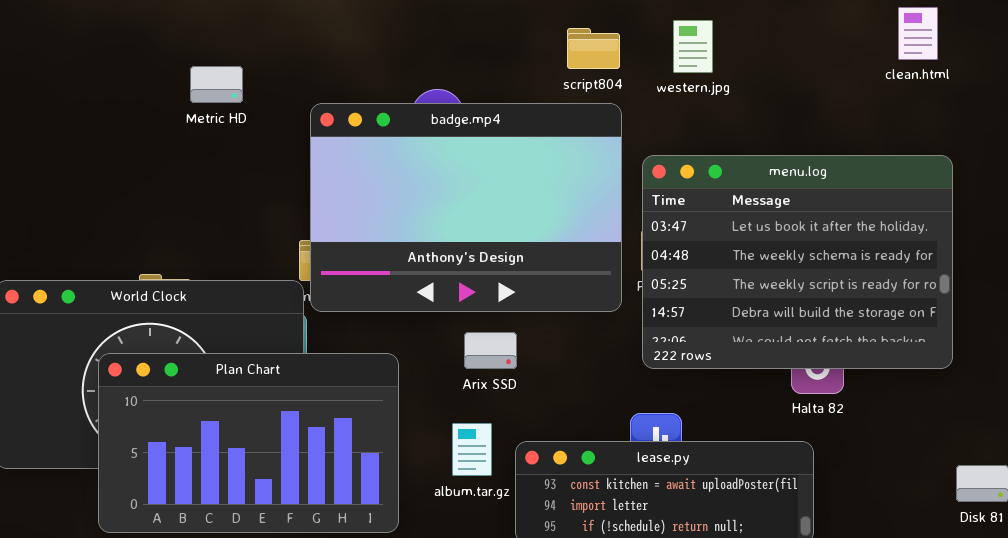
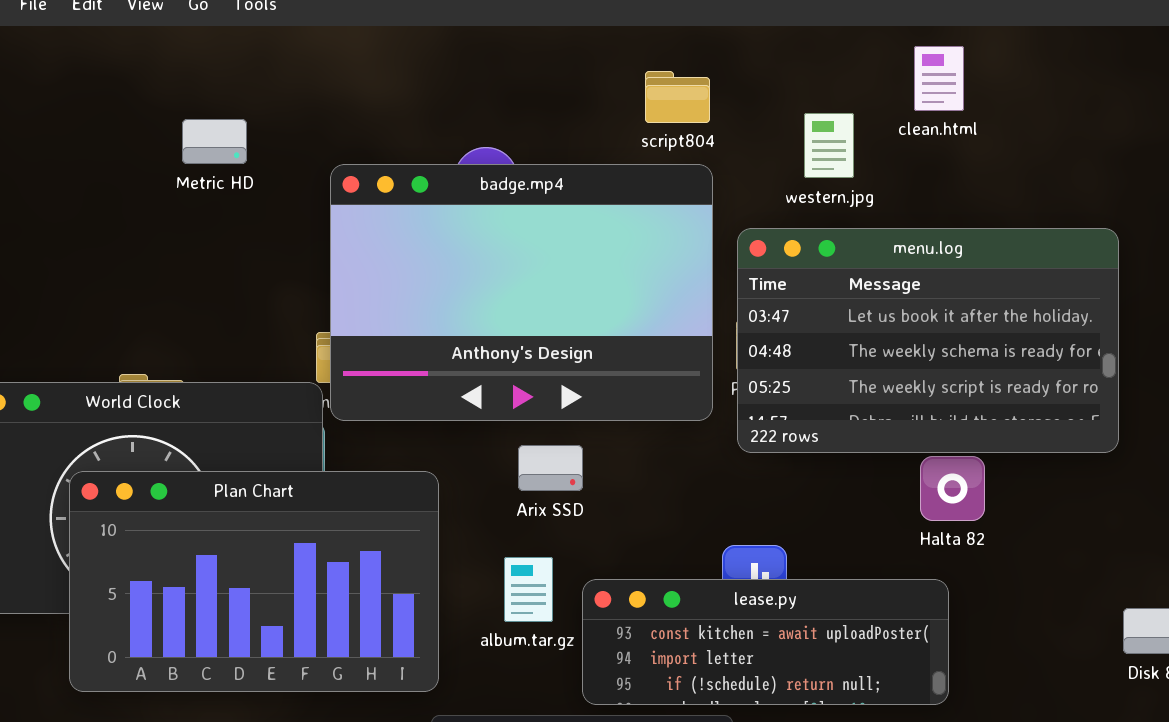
clean.html: [898,7,938,60] -> [914,46,964,111], moved
western.jpg: [673,20,713,73] -> [804,113,854,178], moved
menu.log: [642,155,953,369] -> [737,228,1119,453], resized

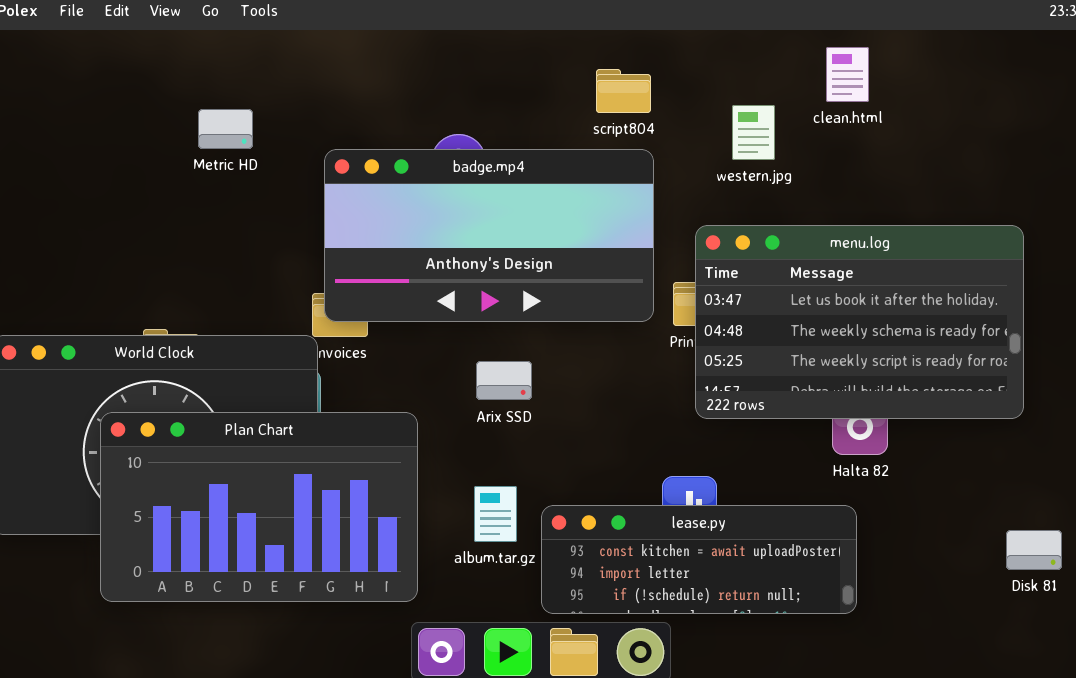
badge.mp4: [330,164,713,421] -> [324,149,654,322], resized
menu.log: [737,228,1119,453] -> [695,225,1024,419], moved
Arix SSD: [518,445,583,491] -> [476,361,532,400], moved

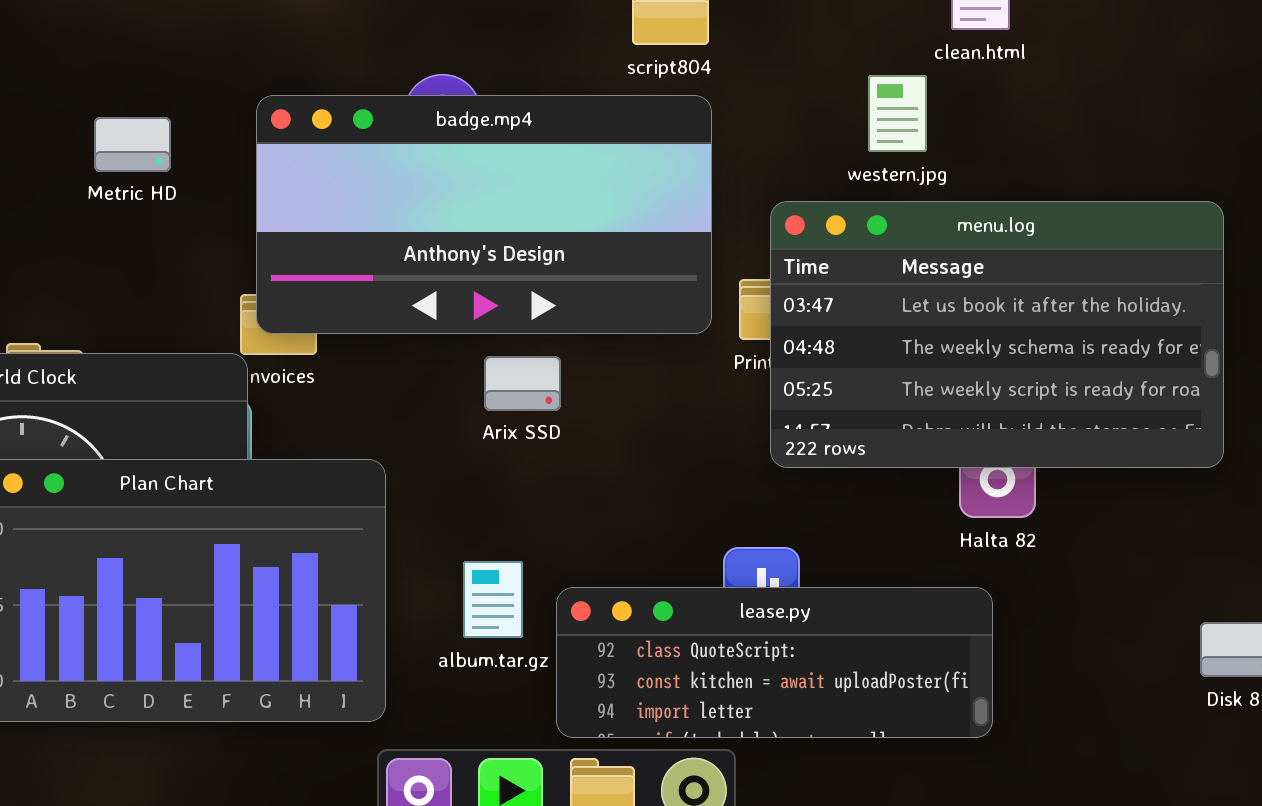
western.jpg: [732,105,775,160] -> [868,75,927,152], moved
Metric HD: [198,109,253,149] -> [94,117,171,172], moved
Arix SSD: [476,361,532,400] -> [484,356,561,411], moved
lease.py: [541,505,857,614] -> [556,587,993,738], scrolled up 1 row

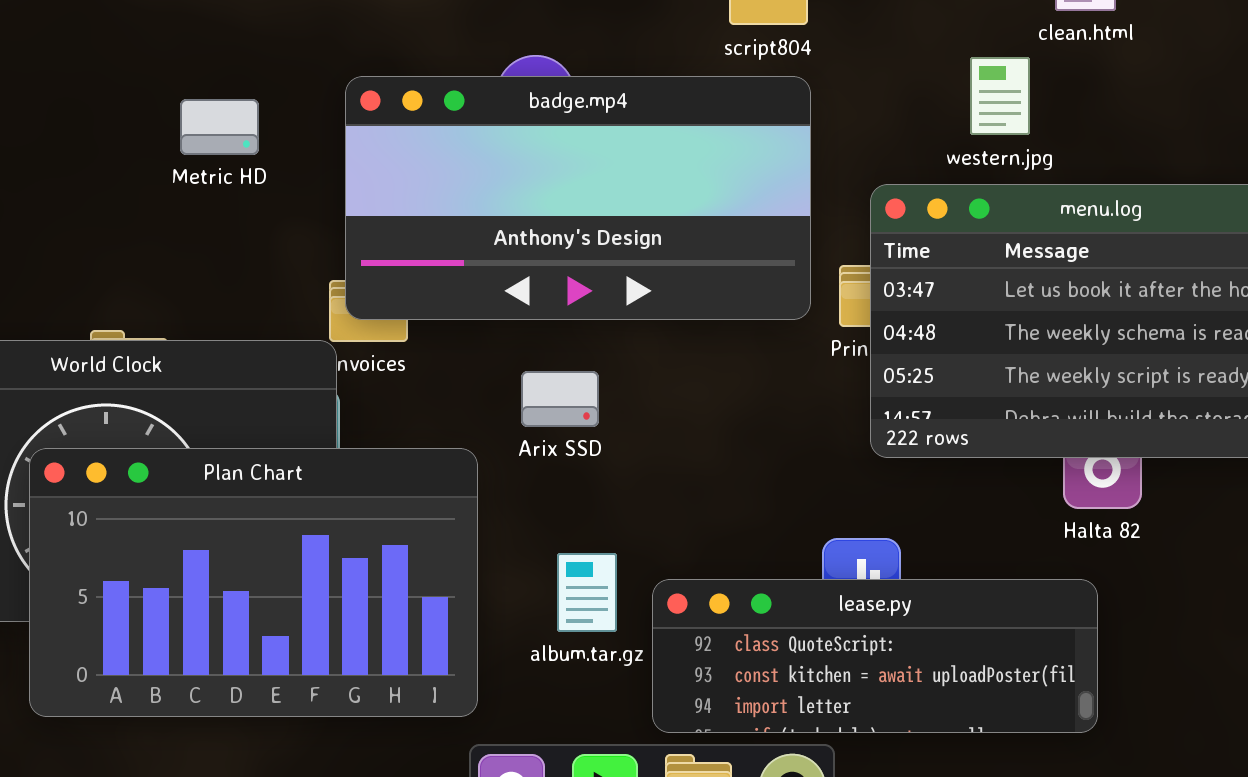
Arix SSD: [484,356,561,411] -> [521,371,599,427], moved

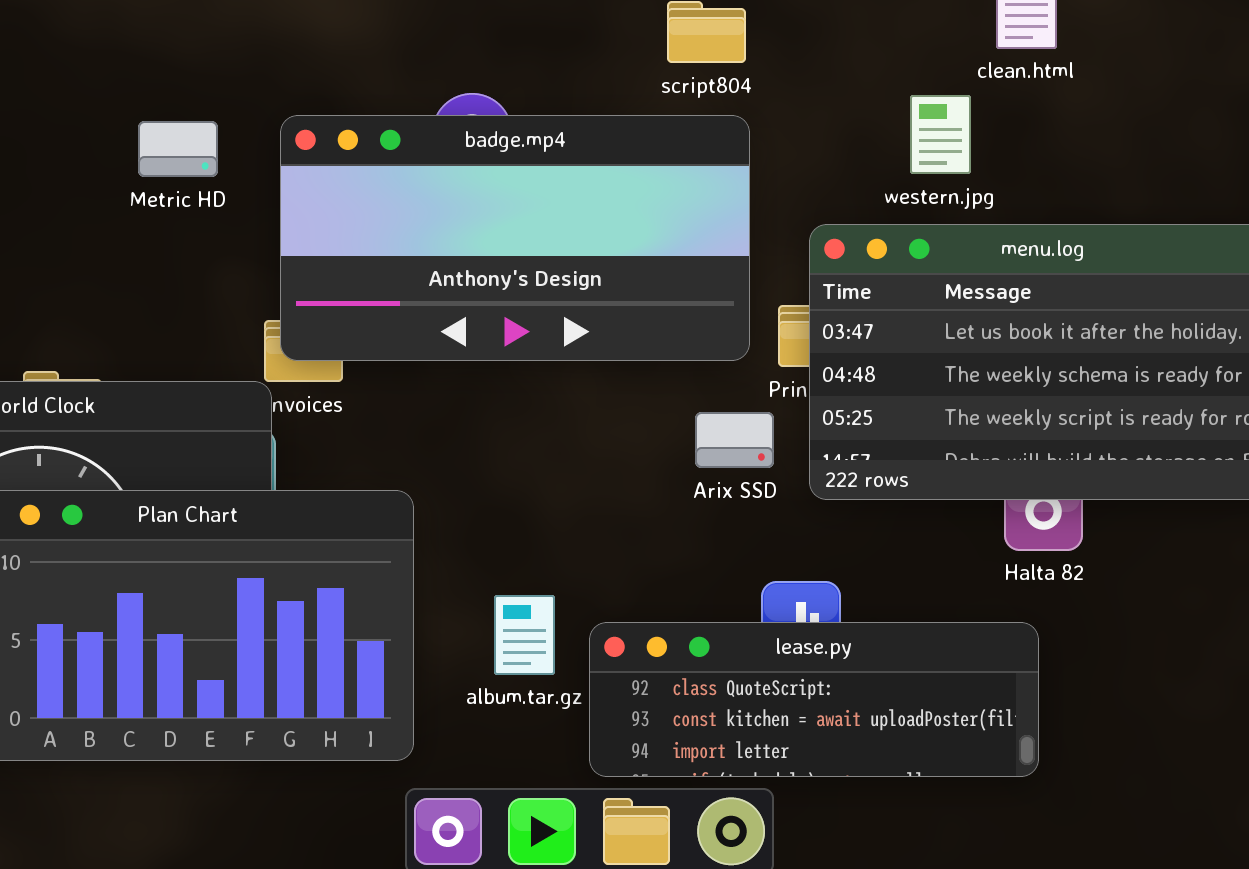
Metric HD: [180,99,259,155] -> [138,121,218,177], moved
Arix SSD: [521,371,599,427] -> [695,412,774,468], moved

